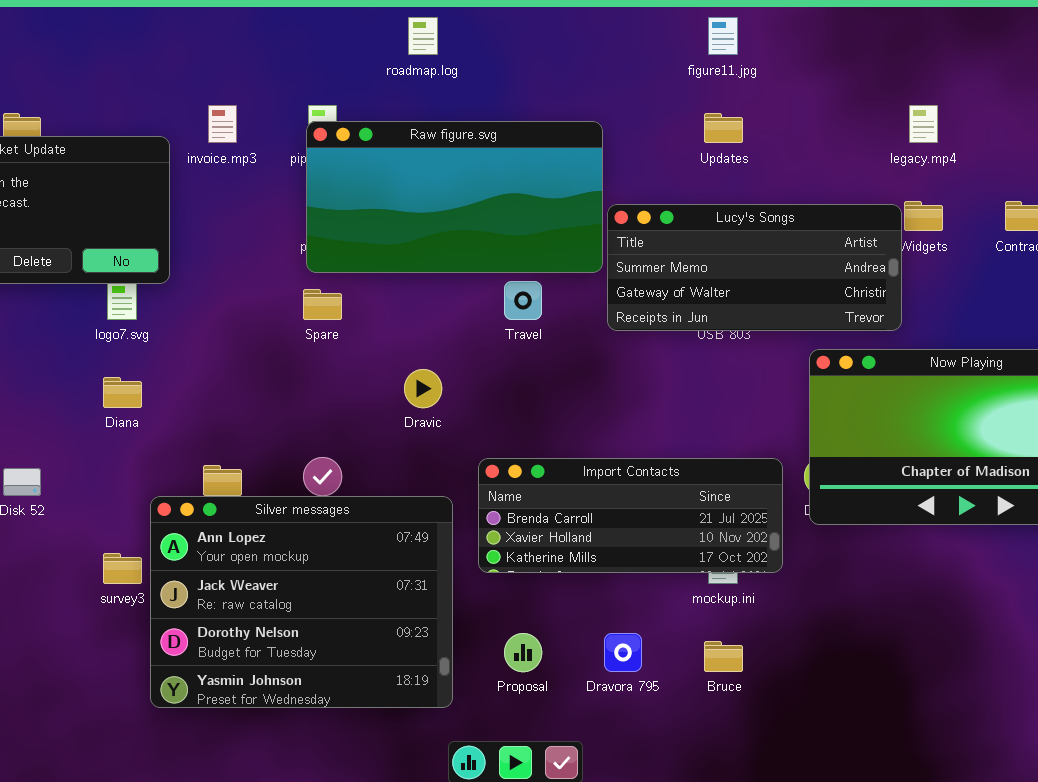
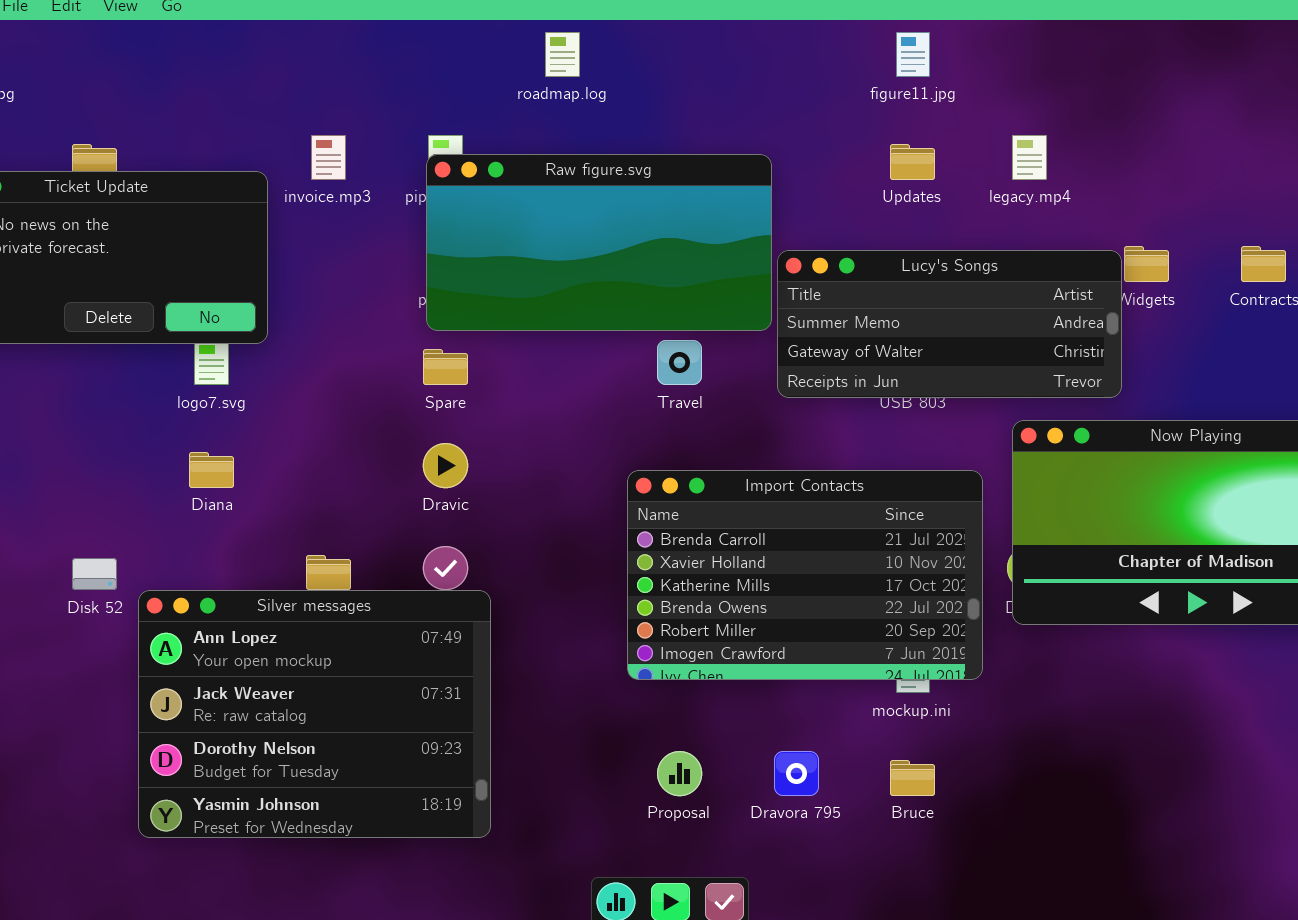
legacy.mp4: [909,105,938,143] -> [1012,135,1047,180], moved
Dravic: [404,369,442,408] -> [423,443,468,488], moved
Import Contacts: [478,458,783,573] -> [627,470,983,680], resized
Silver messages: [150,496,453,708] -> [138,590,491,838], moved

